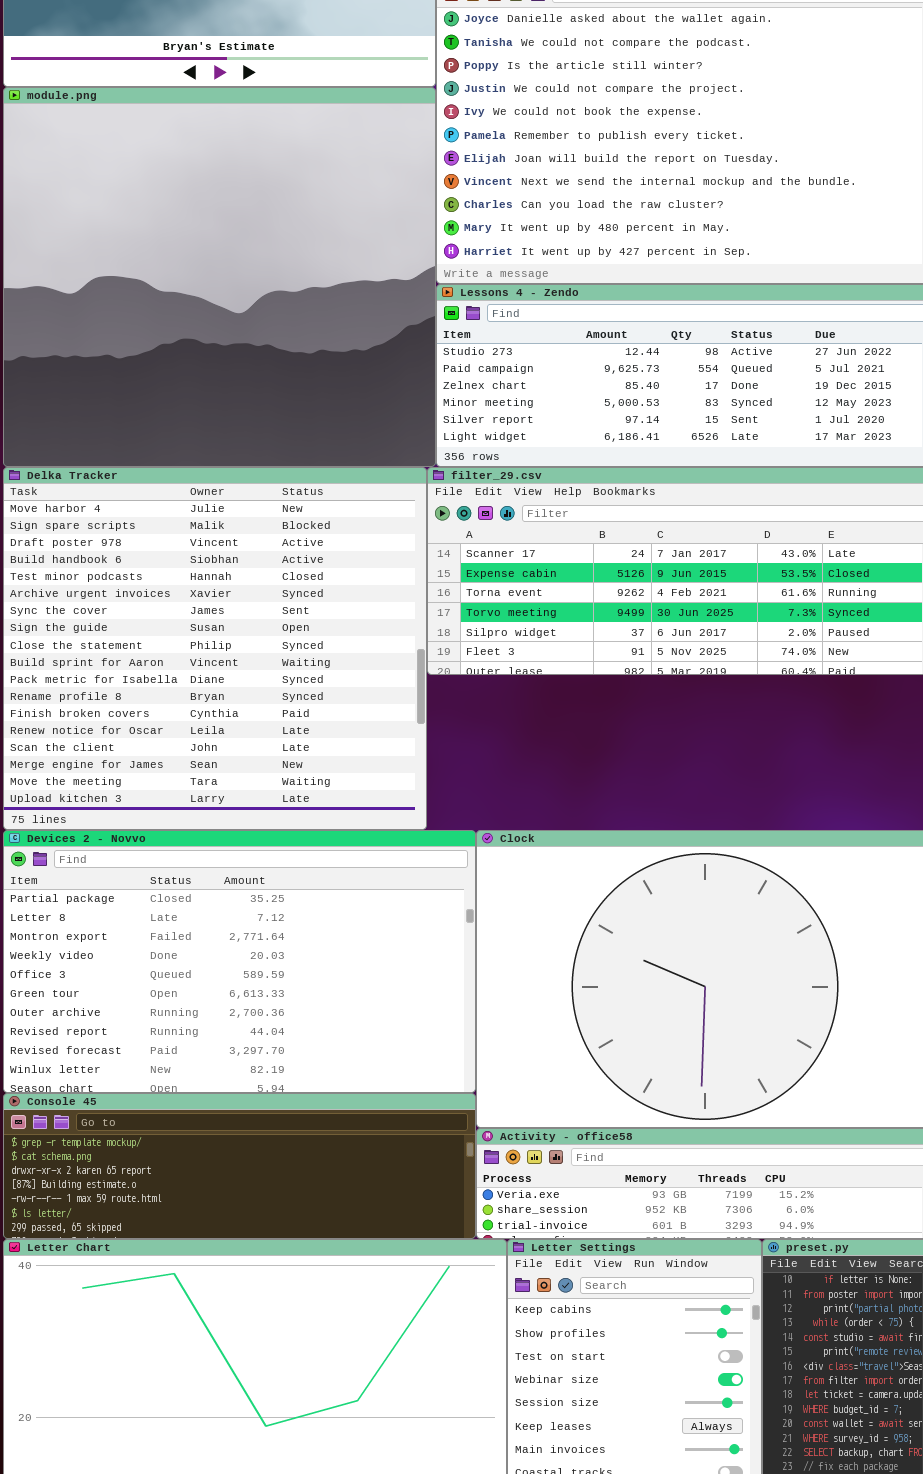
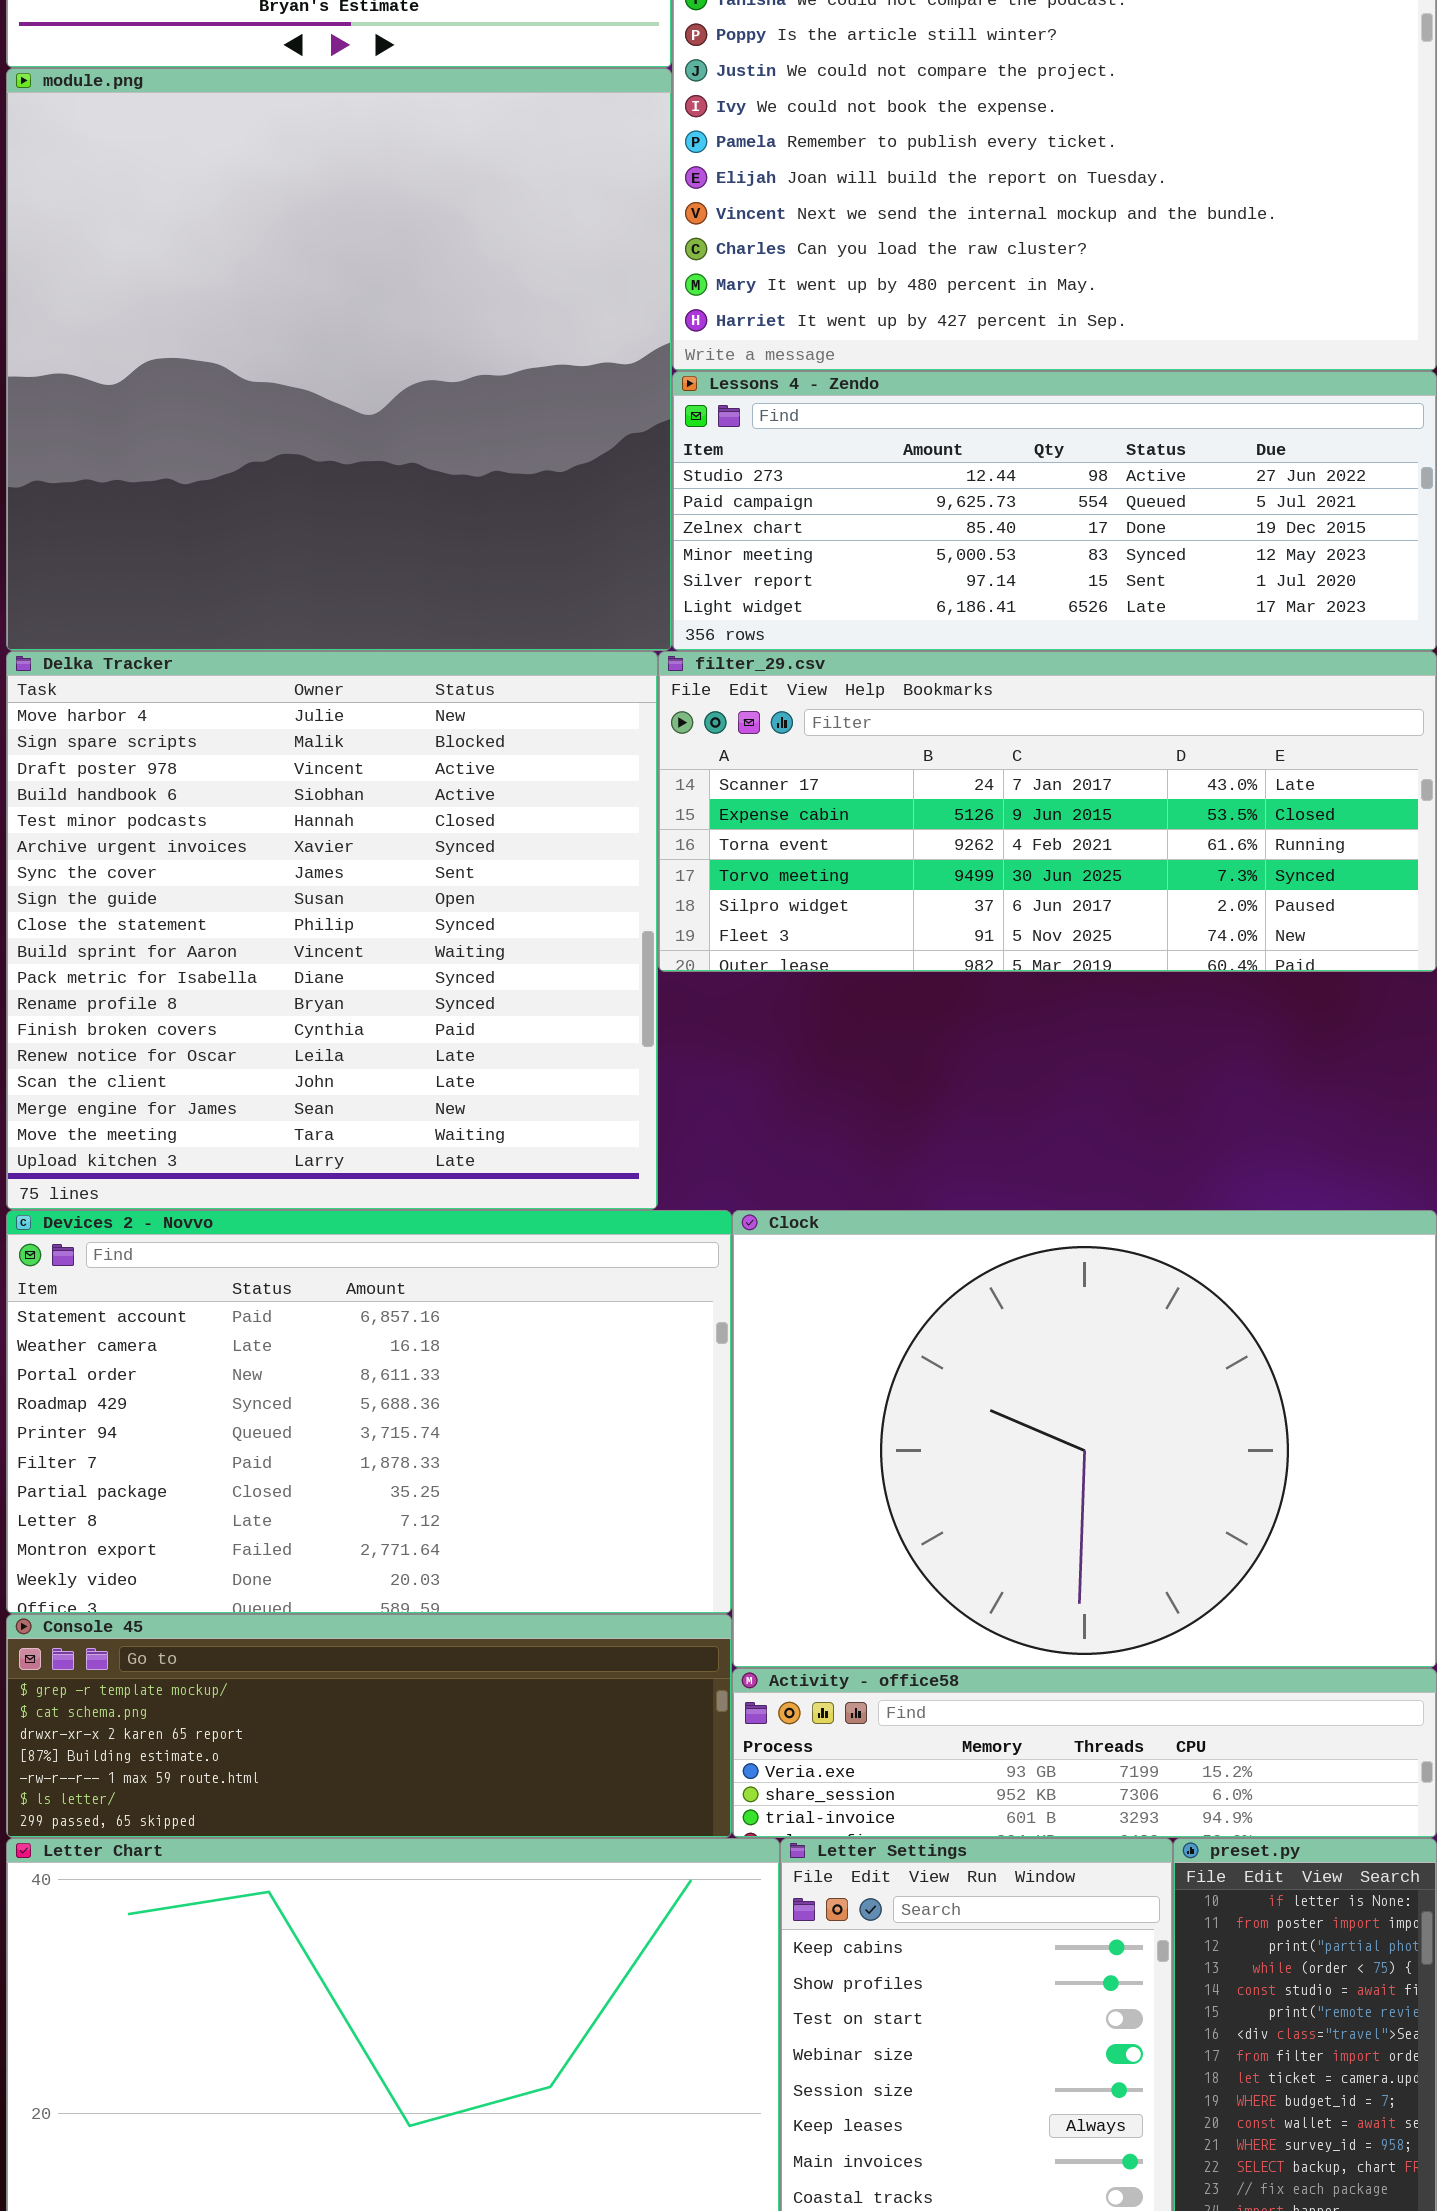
Devices 2 - Novvo: [3,830,476,1093] -> [6,1210,732,1614], scrolled up 6 rows

